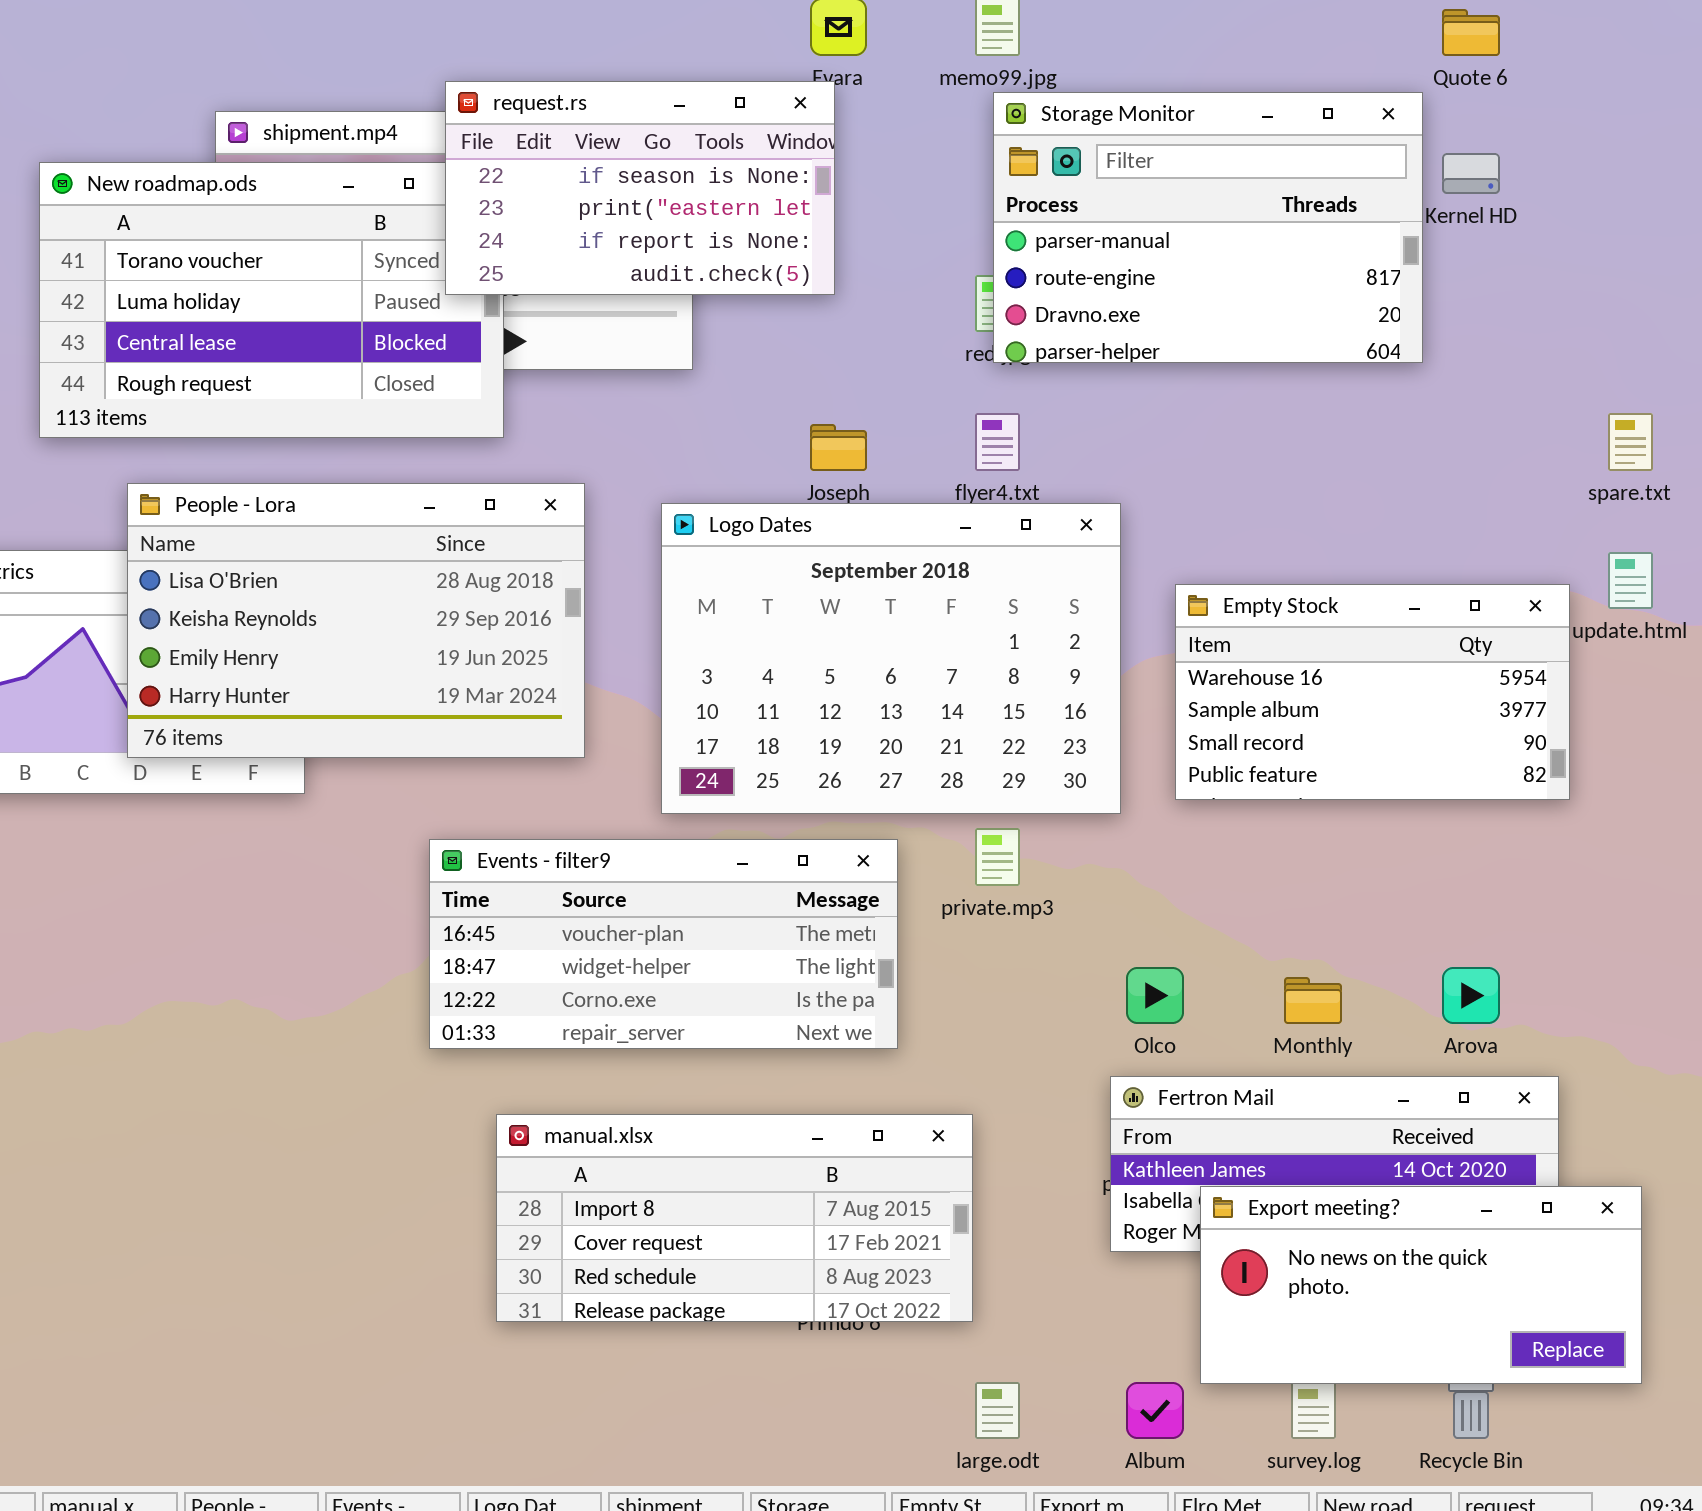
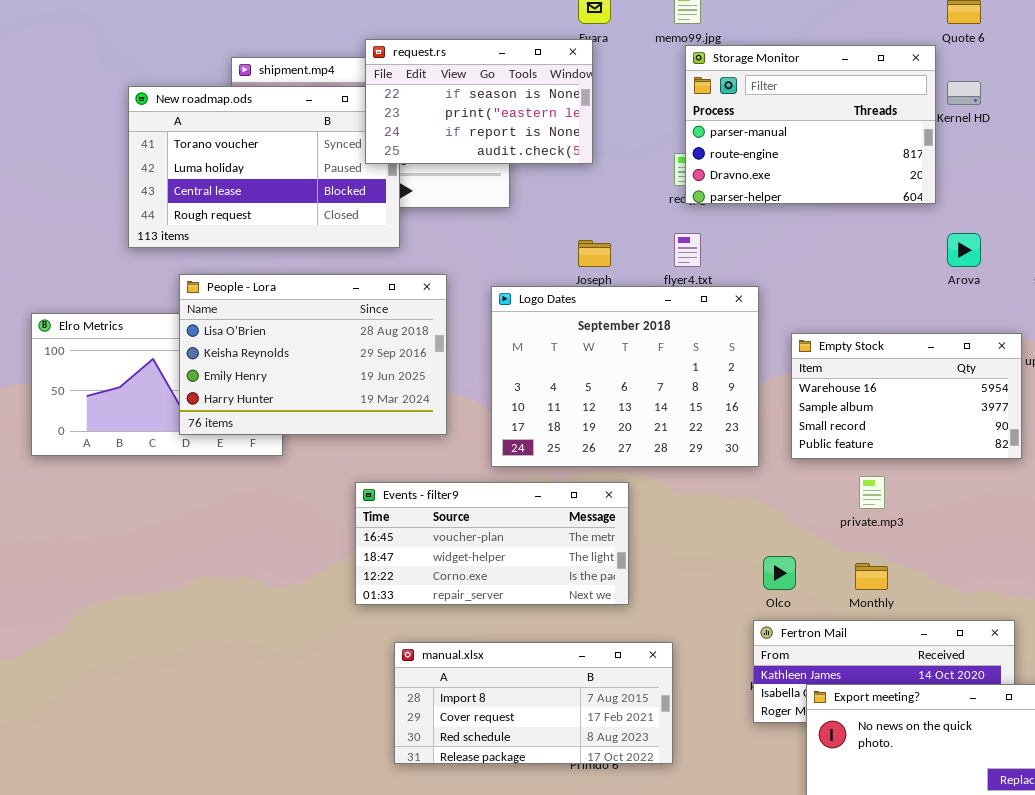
private.mp3: [975,828,1020,886] -> [859,476,885,509], moved
Arova: [1442,967,1500,1024] -> [947,233,981,267], moved

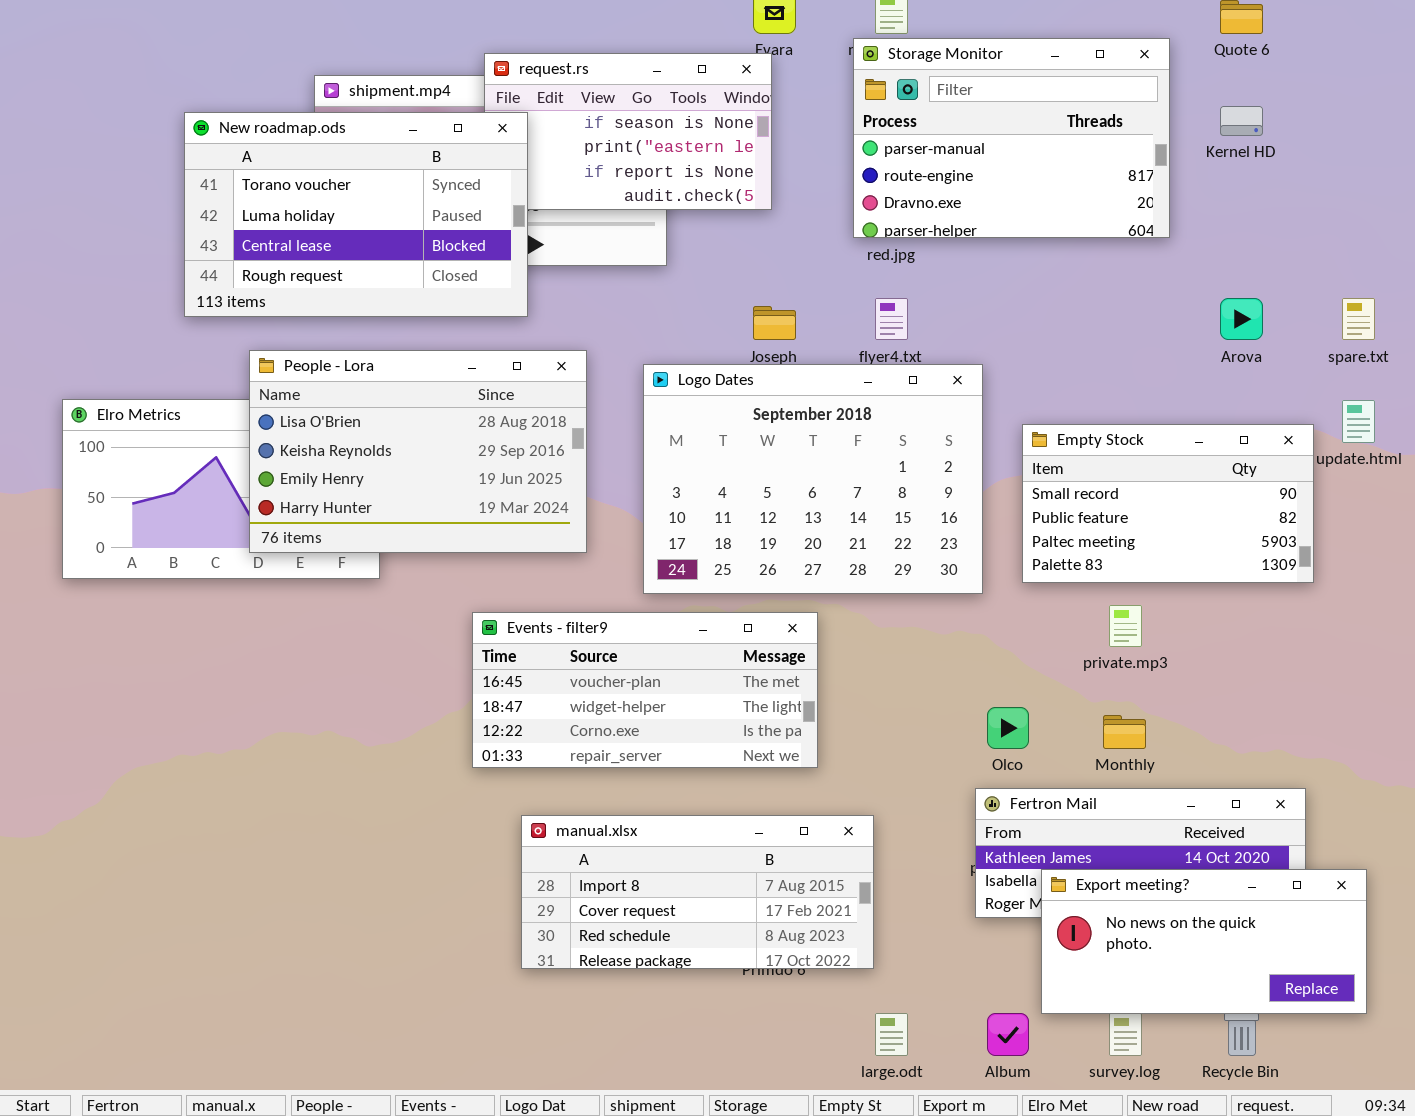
Storage Monitor: [685,45,936,204] -> [853,38,1170,238], moved
New roadmap.ods: [128,86,400,248] -> [184,112,528,317], raised
Empty Stock: [791,333,1022,459] -> [1022,424,1314,583], scrolled down 2 rows

